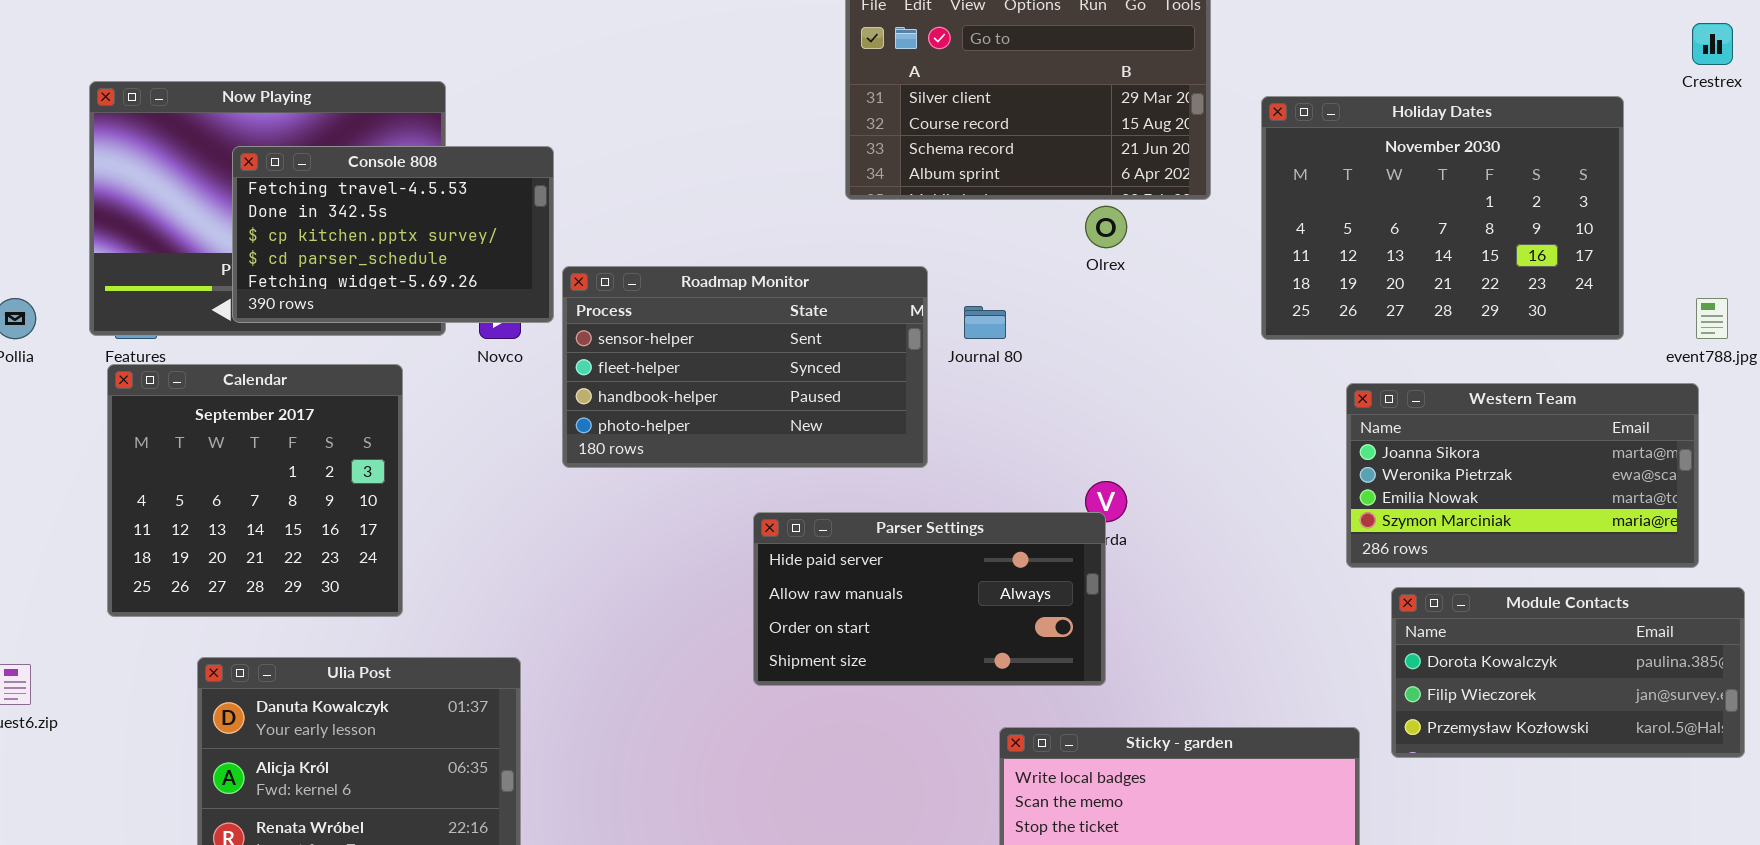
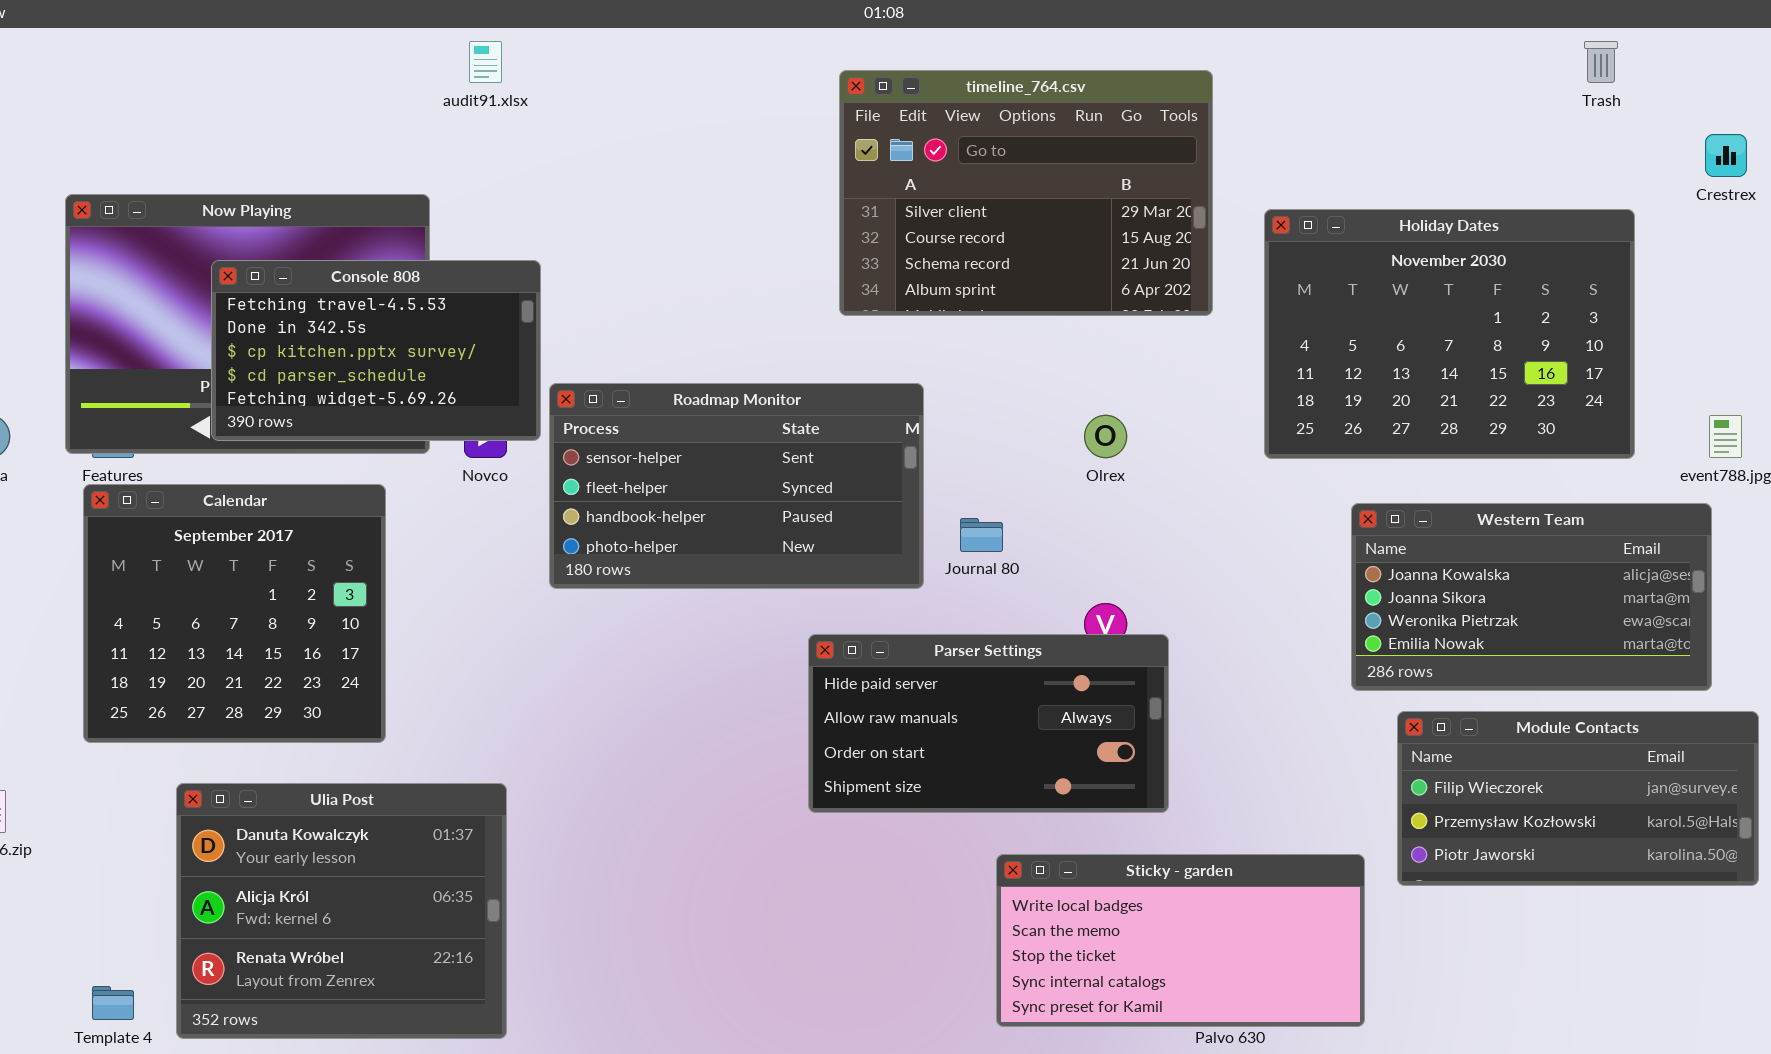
Olrex: [1085,206,1127,248] -> [1084,415,1127,458], moved
Journal 80: [964,306,1006,339] -> [960,518,1003,552], moved
Western Team: [1346,383,1699,568] -> [1351,503,1712,691], scrolled up 1 row
Parser Settings: [753,512,1106,686] -> [808,634,1169,813], moved
Module Contacts: [1391,587,1745,758] -> [1397,711,1759,886], scrolled down 1 row

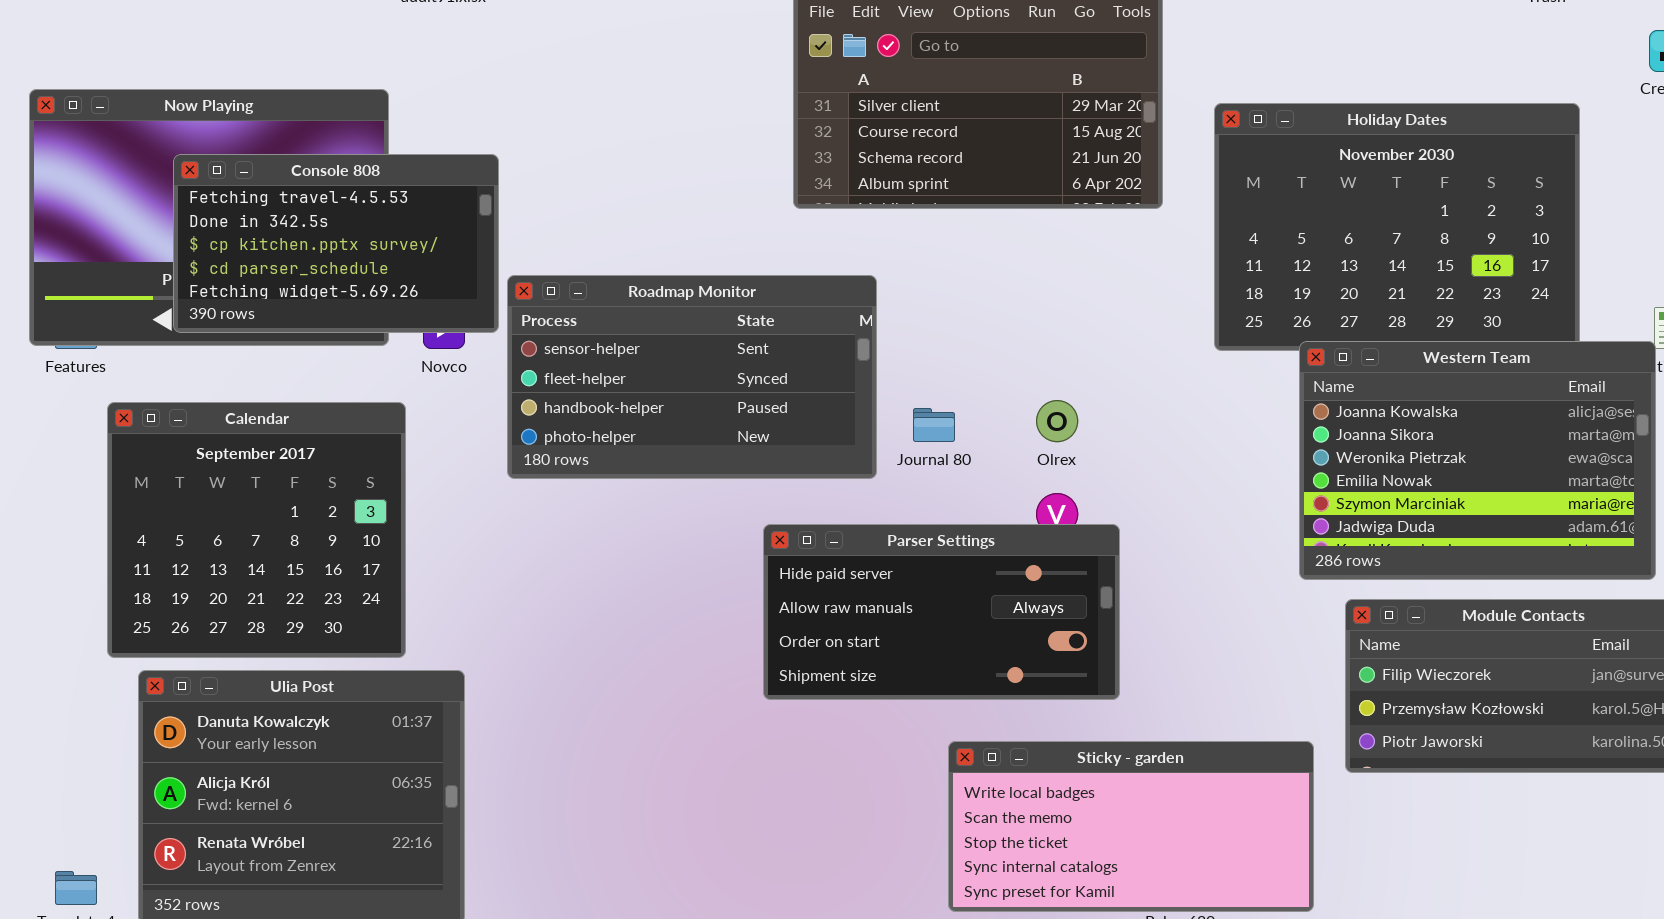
Olrex: [1084,415,1127,458] -> [1036,400,1078,442], moved
Calendar: [83,484,386,743] -> [107,402,406,658], moved
Western Team: [1351,503,1712,691] -> [1299,341,1656,580], resized

